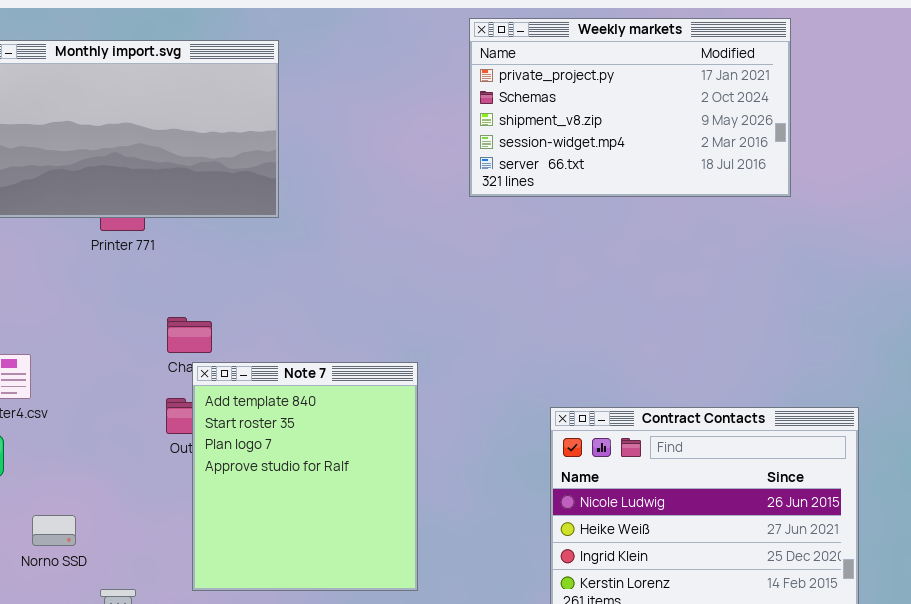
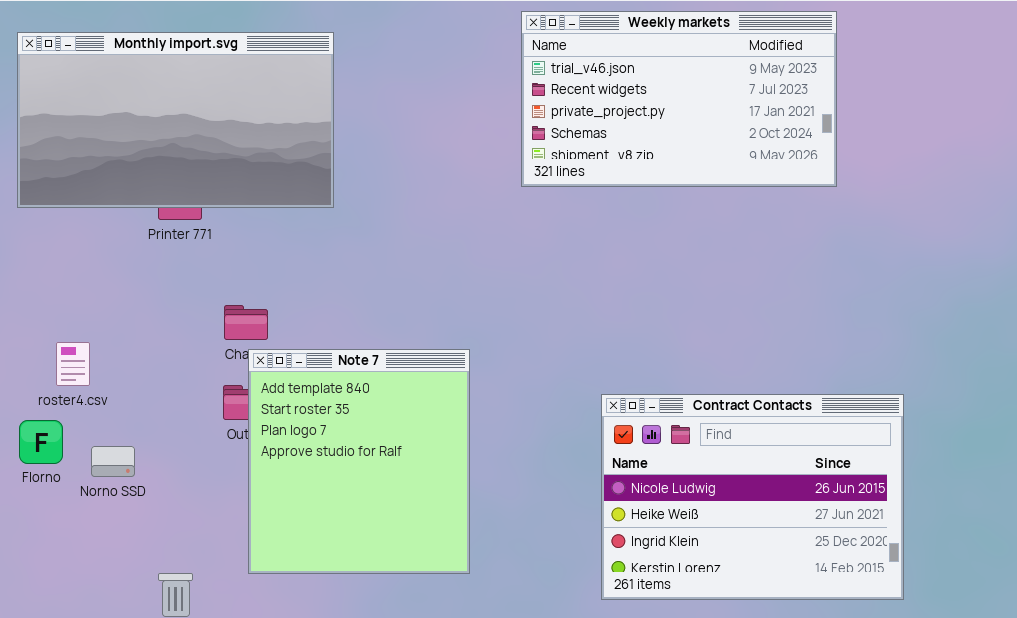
Weekly markets: [469,18,791,197] -> [521,11,837,187], scrolled up 2 rows
Norno SSD: [32,515,76,546] -> [91,446,135,477], moved

